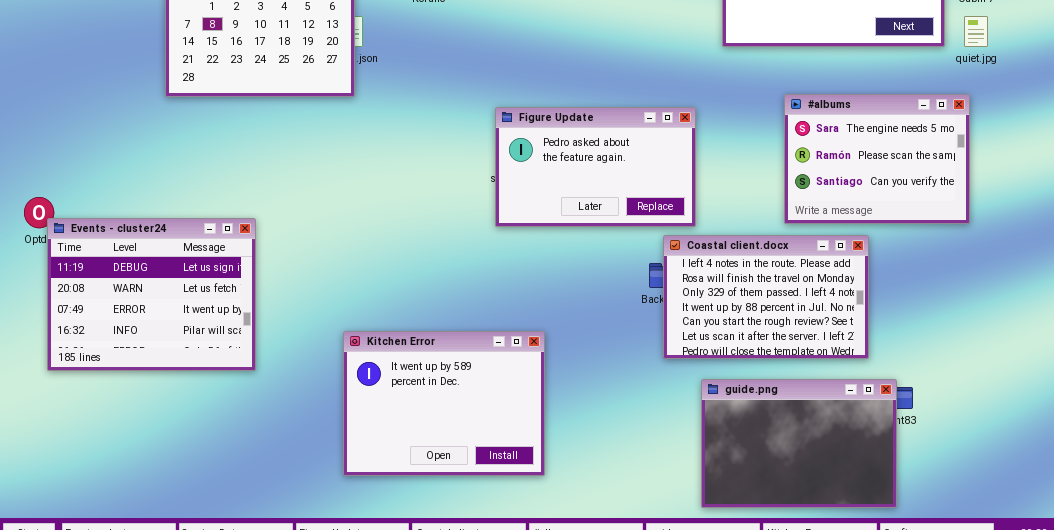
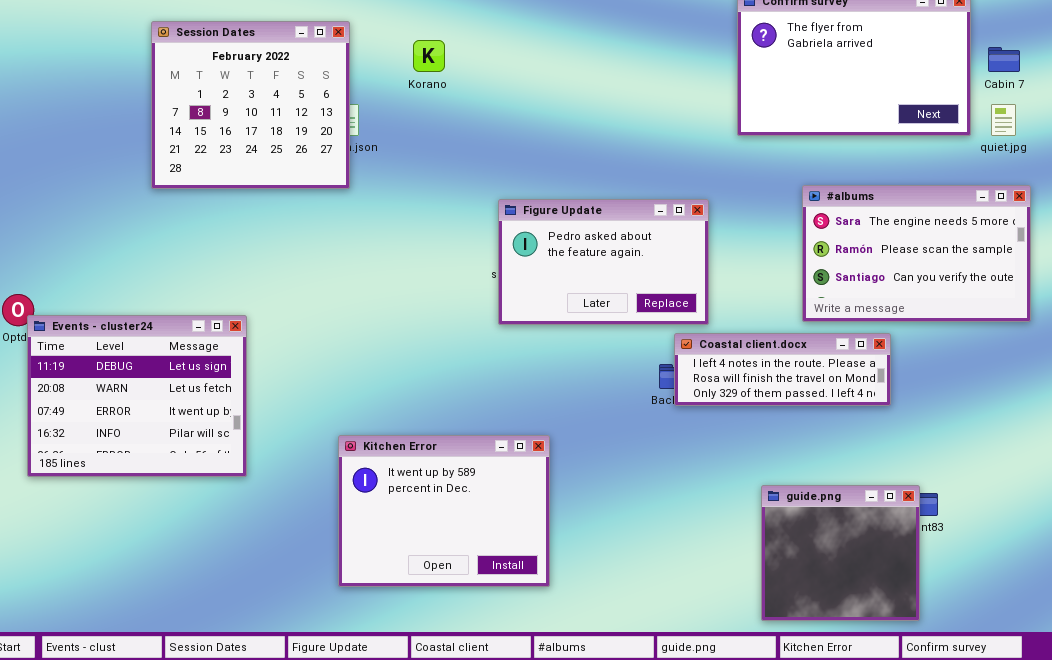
#albums: [784,94,970,224] -> [802,185,1031,322], resized
Coastal client.docx: [663,235,869,359] -> [674,333,891,406], resized
guide.png: [701,379,897,508] -> [761,485,920,621], resized

